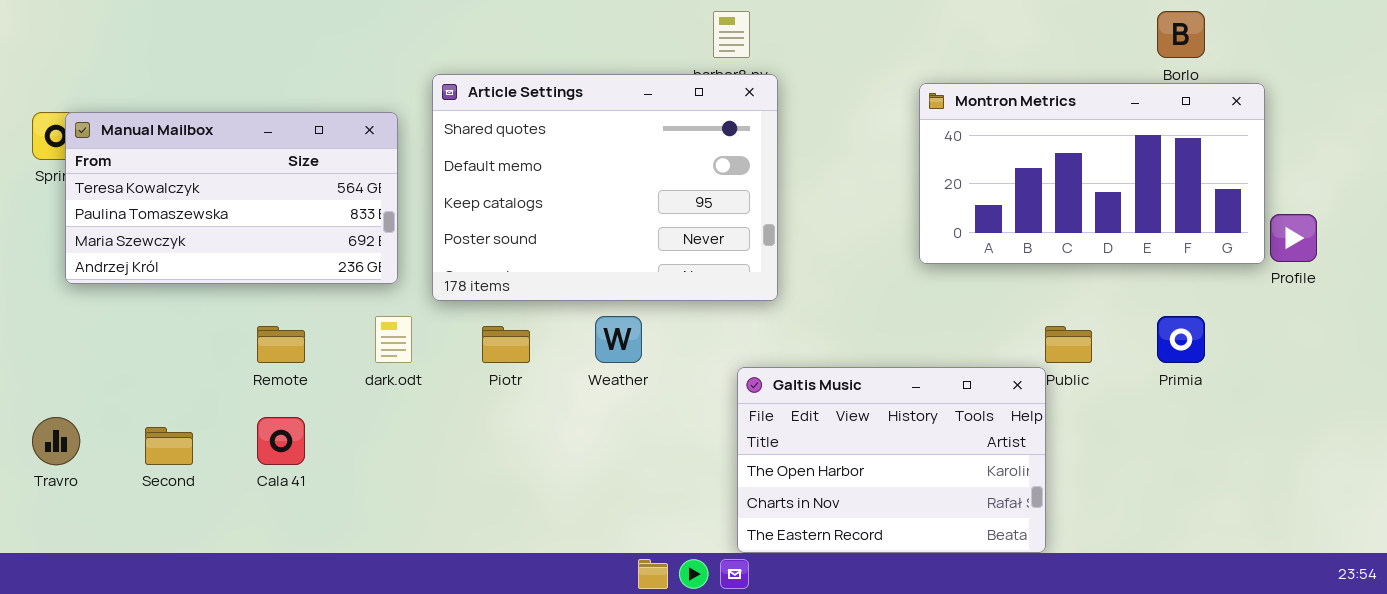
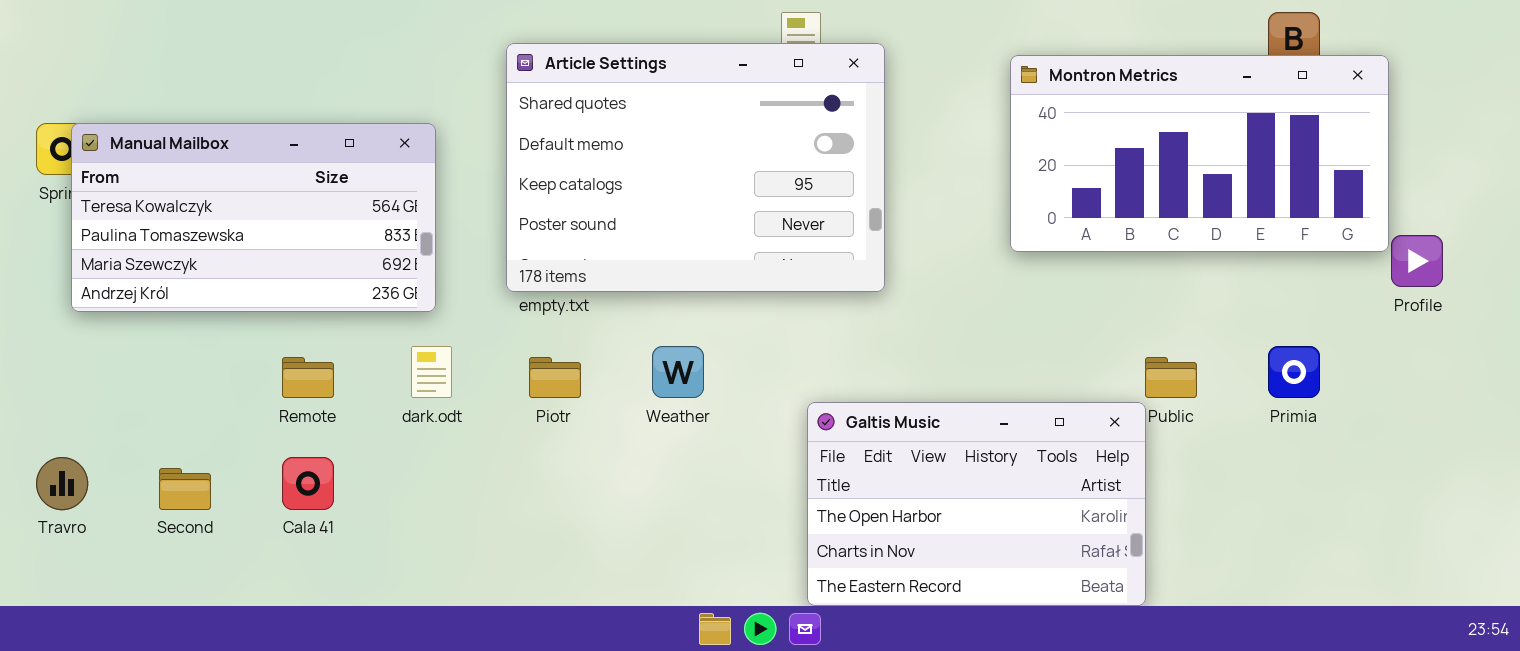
Article Settings: [432,74,778,301] -> [506,43,885,292], moved
Montron Metrics: [919,83,1265,264] -> [1010,55,1389,252], moved

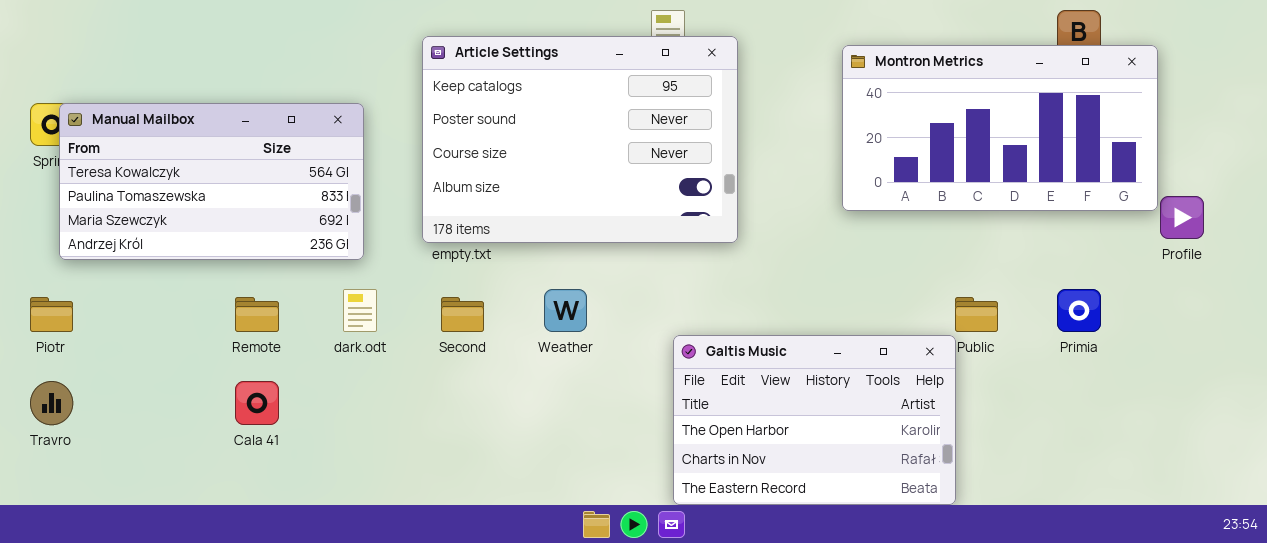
Article Settings: [506,43,885,292] -> [422,36,738,243], scrolled down 2 rows
Piotr: [529,357,581,398] -> [30,297,73,332], moved
Second: [159,468,211,510] -> [441,297,484,332], moved

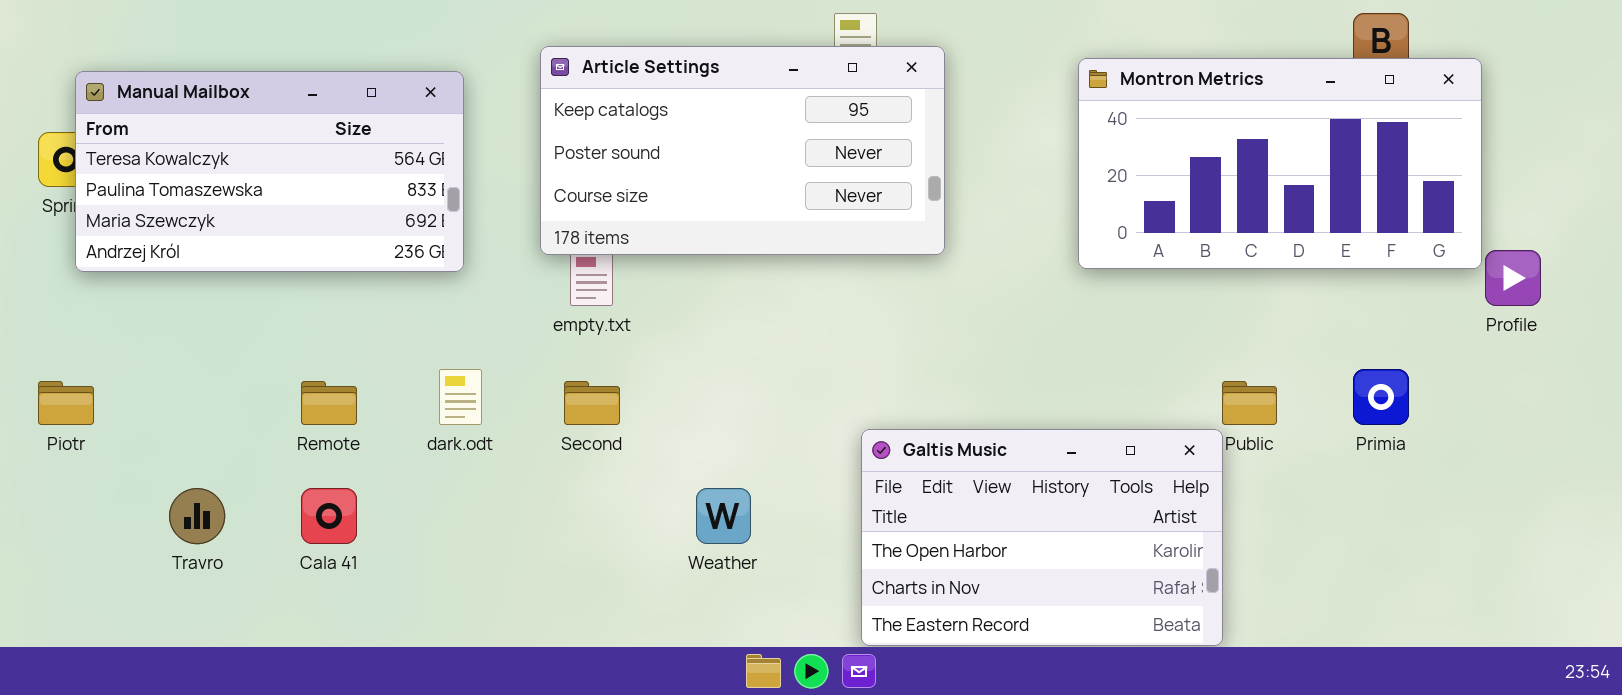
Article Settings: [422,36,738,243] -> [540,46,945,255], resized
Manual Mailbox: [59,103,364,260] -> [75,71,464,272], moved
Weather: [544,289,587,332] -> [696,488,751,544], moved
Travro: [30,381,73,425] -> [169,488,225,544], moved

